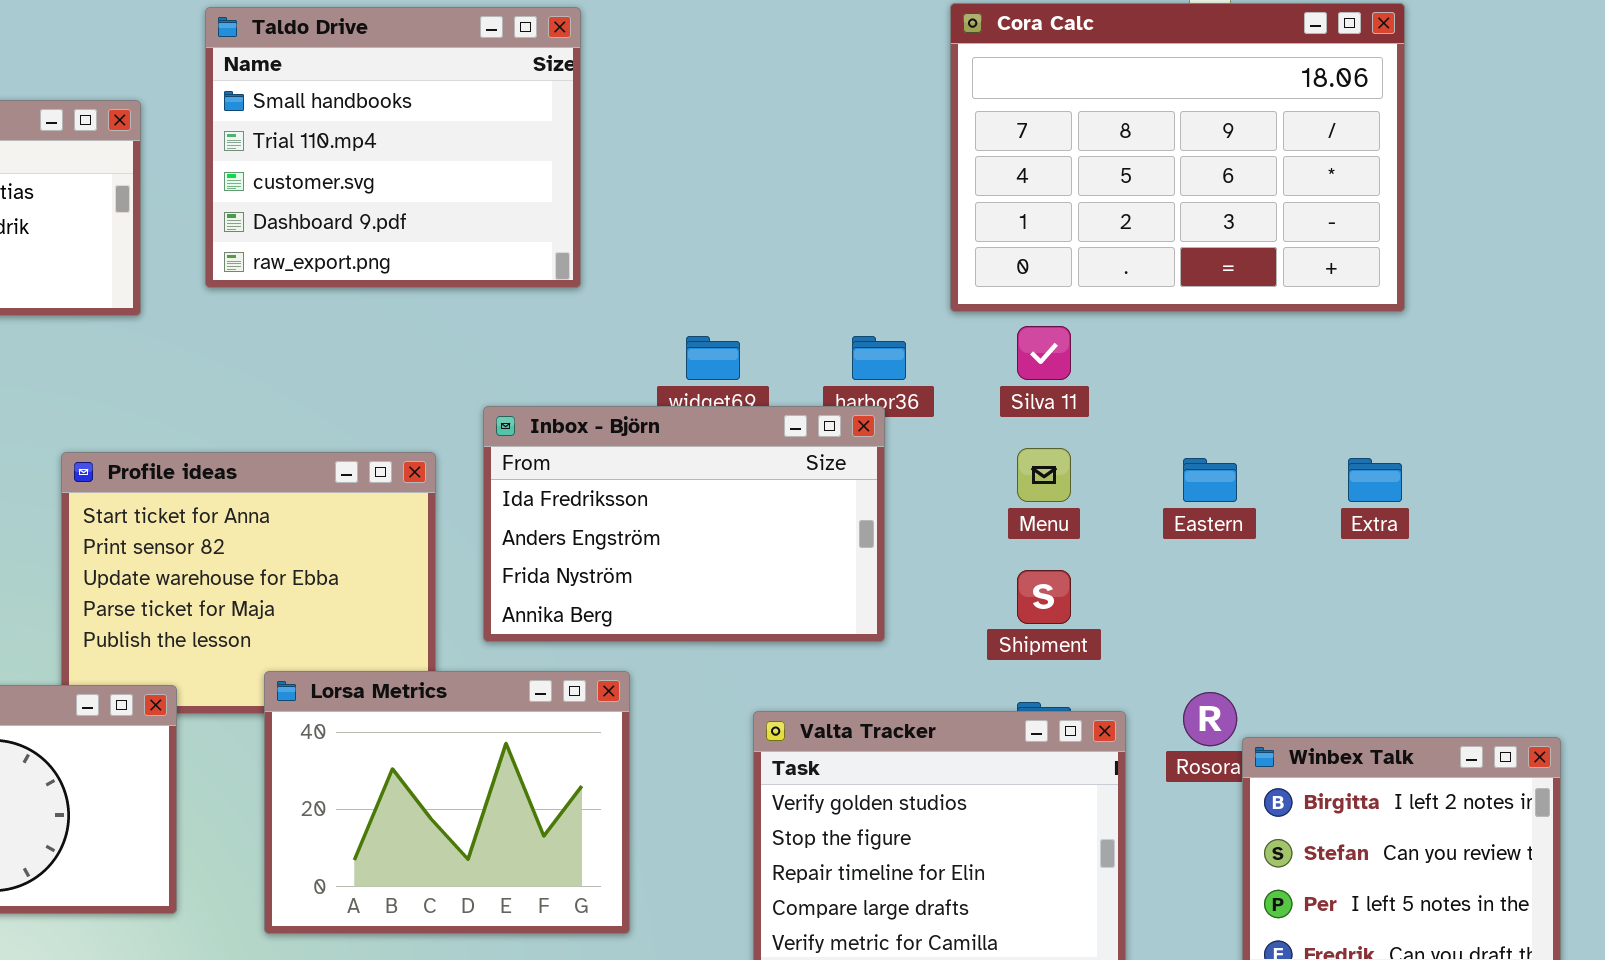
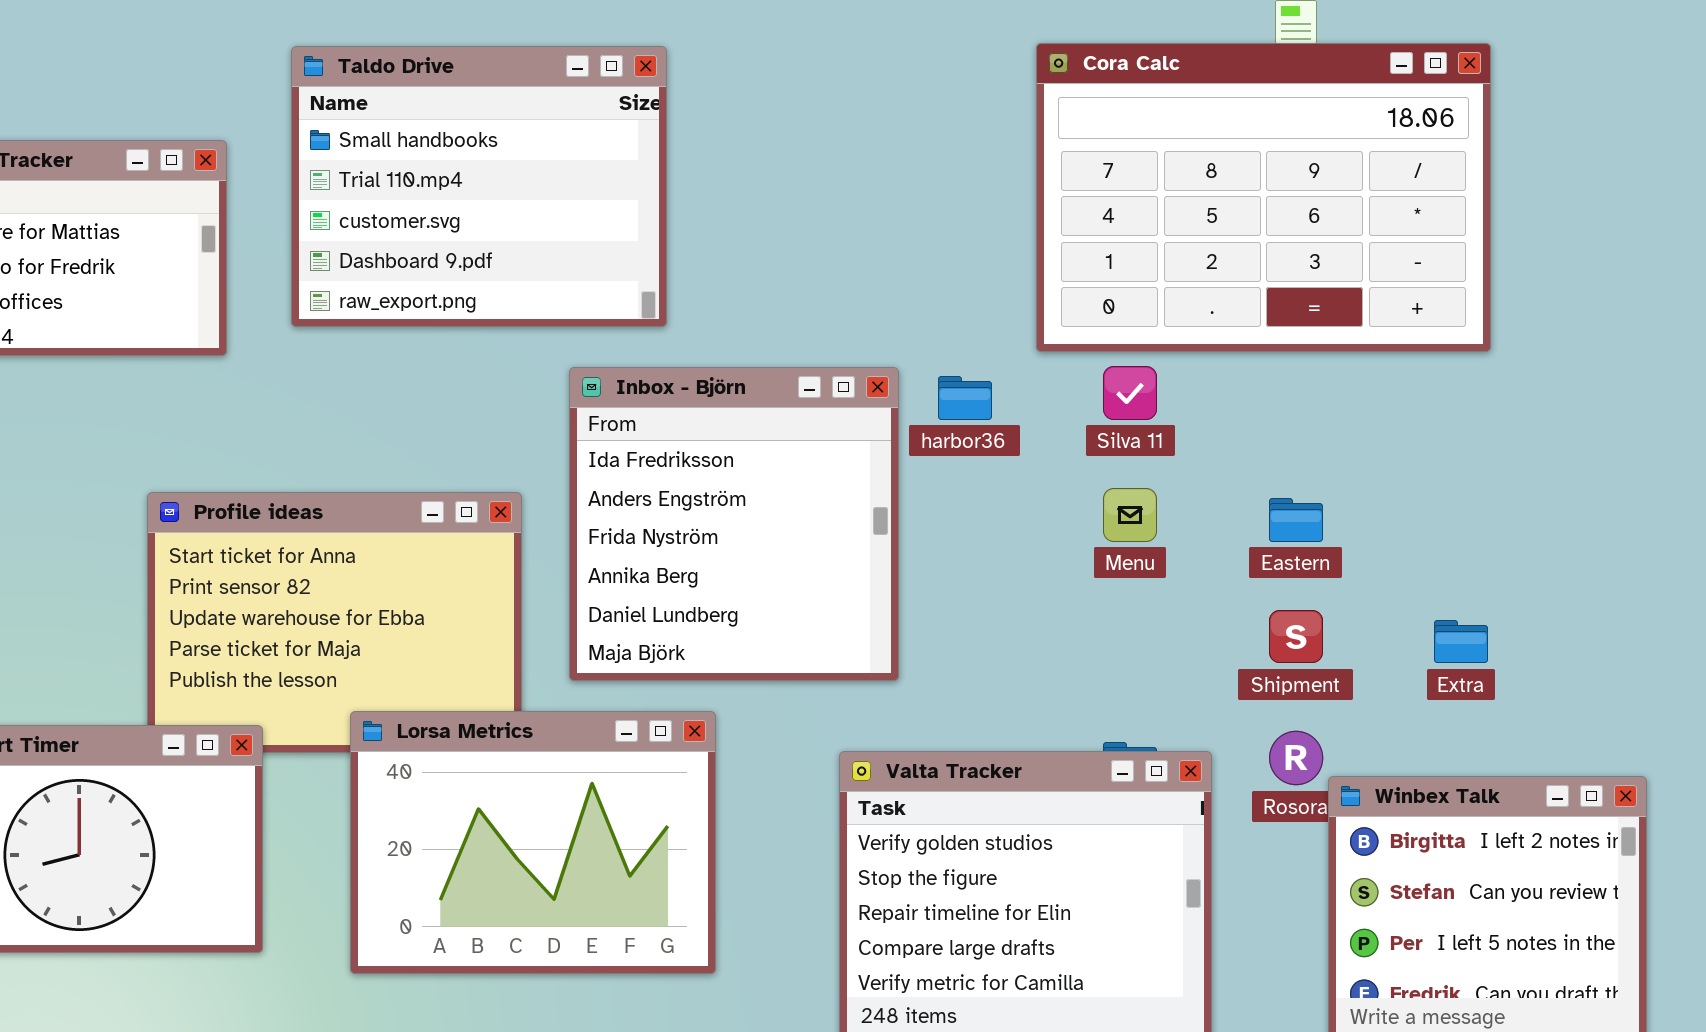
Inbox - Björn: [483,406,885,642] -> [569,367,899,681], resized
Extra: [1348,458,1402,502] -> [1434,620,1488,663], moved
Shipment: [1017,570,1071,624] -> [1269,610,1323,663], moved

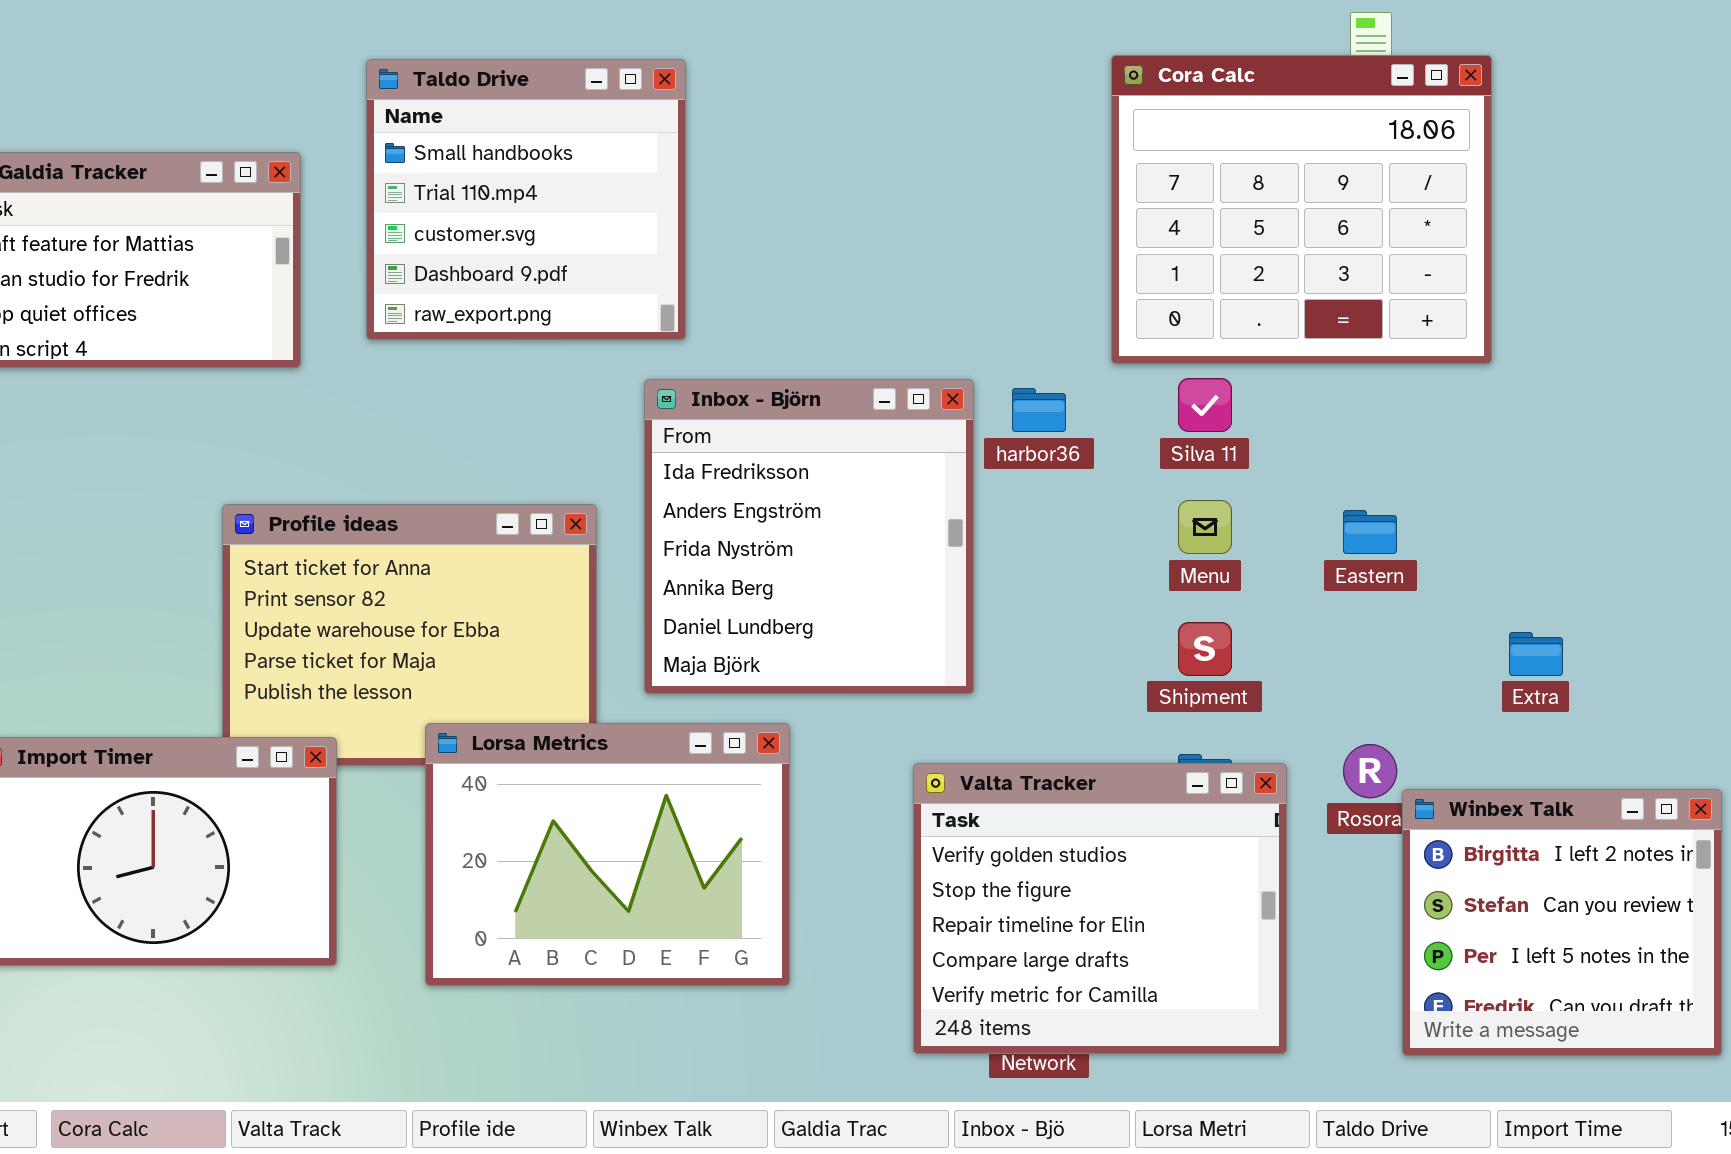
Cora Calc: [1036,43,1491,352] -> [1111,55,1492,364], resized
Taldo Drive: [291,46,667,327] -> [366,59,686,340], resized
Shipment: [1269,610,1323,663] -> [1178,622,1232,676], moved

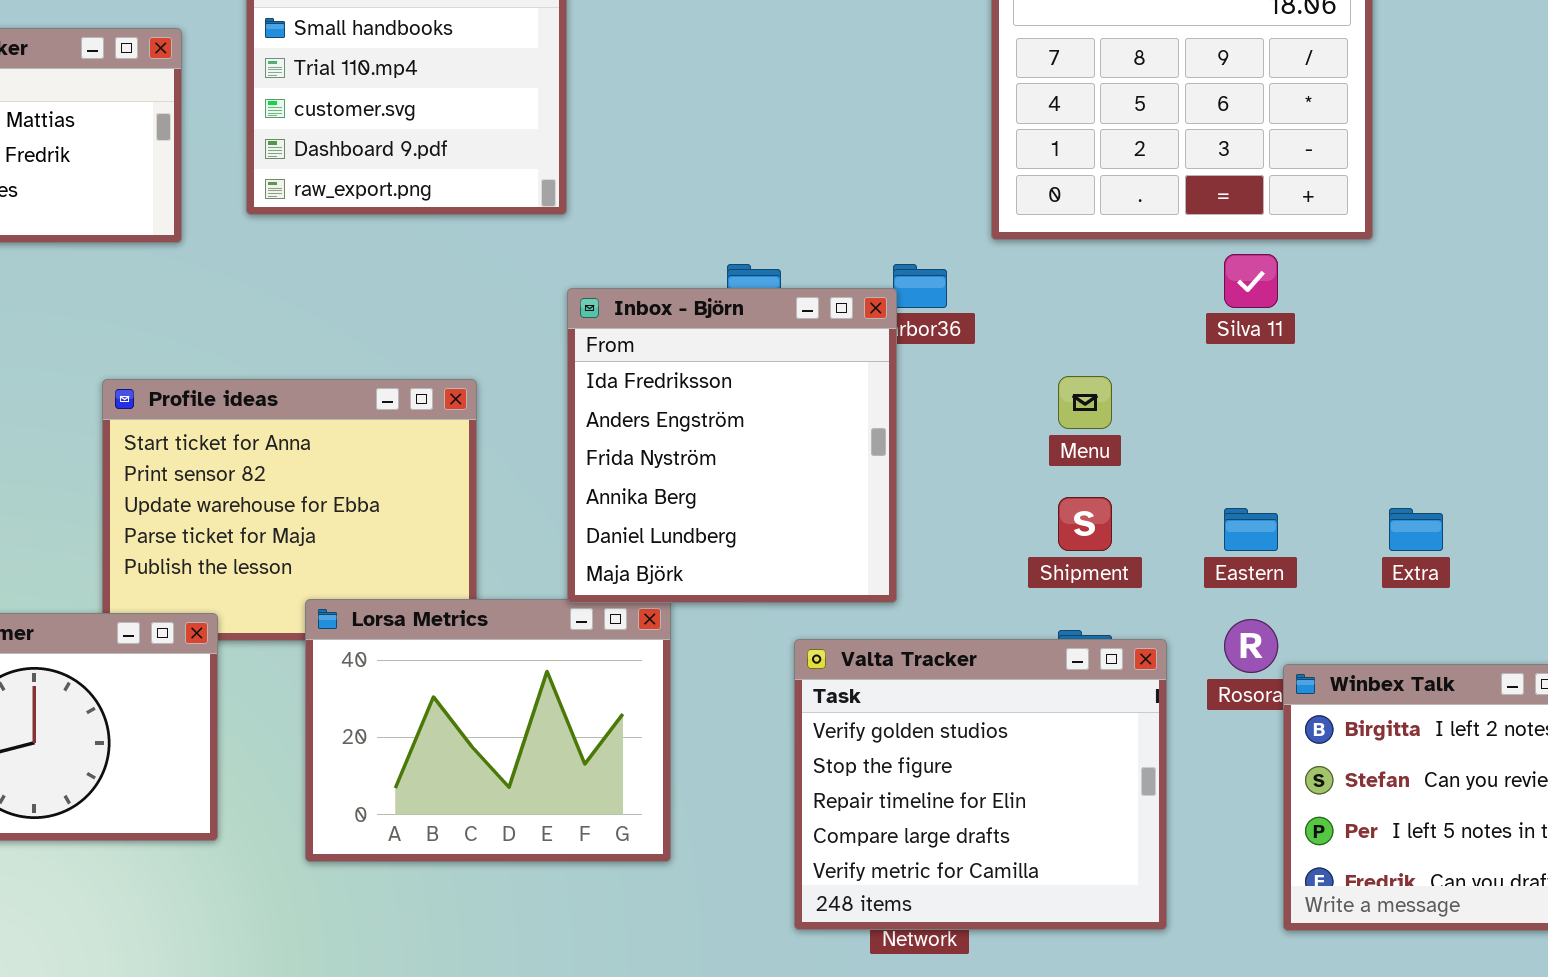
Silva 11: [1178,378,1232,432] -> [1224,254,1278,308], moved
Inbox - Björn: [644,379,974,694] -> [567,288,897,603], moved
Eastern: [1343,510,1397,554] -> [1224,508,1278,551], moved

